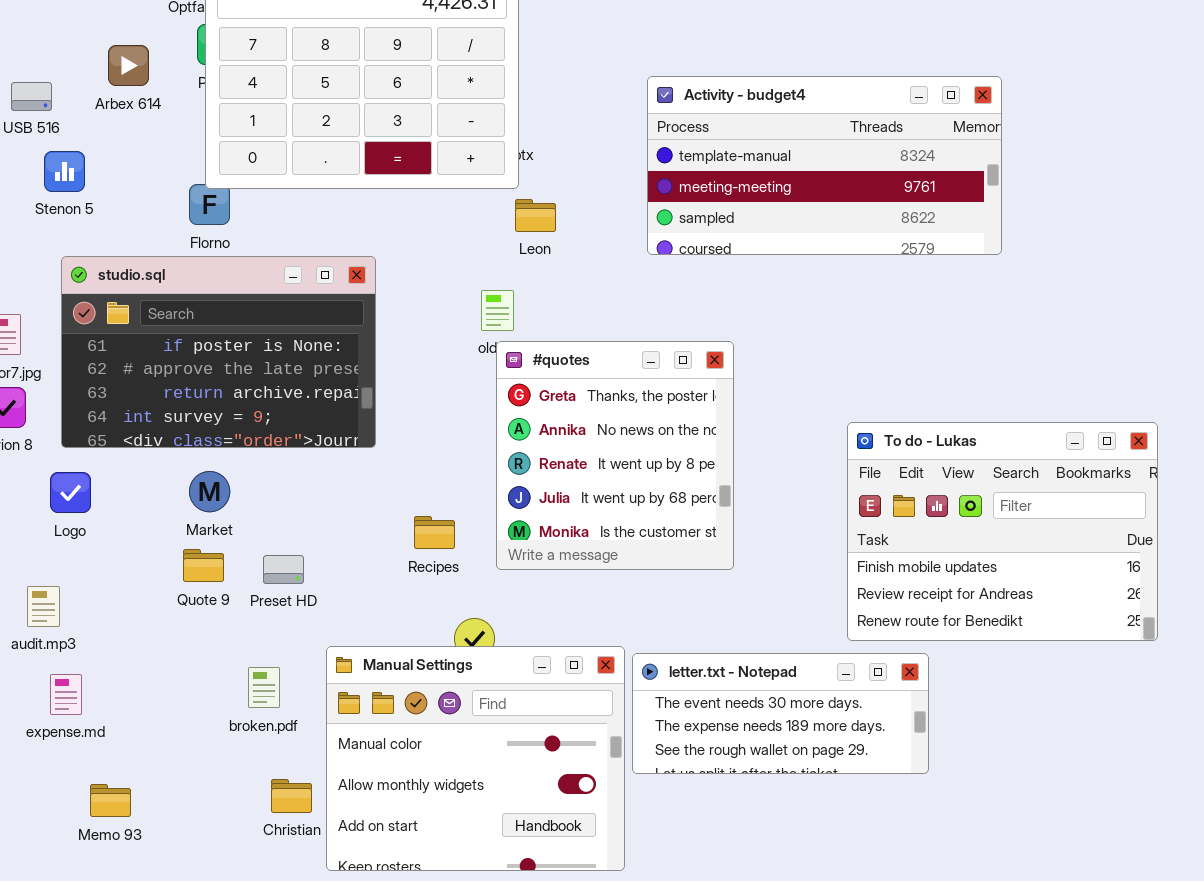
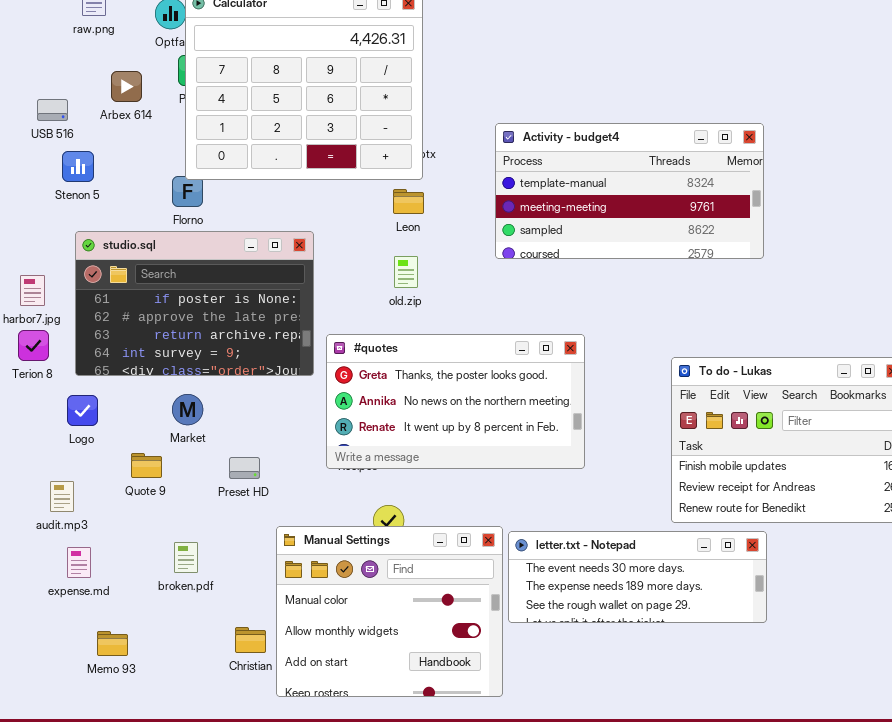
Activity - budget4: [647,76,1002,255] -> [495,123,764,259], moved
Leon: [515,199,556,232] -> [393,189,424,214], moved
#quotes: [496,341,734,570] -> [326,334,585,469], resized
Quote 9: [183,549,224,582] -> [131,453,162,478], moved
letter.txt - Notepad: [632,653,929,774] -> [508,531,767,623], resized
broken.pdf: [248,667,280,708] -> [174,542,198,573], moved

